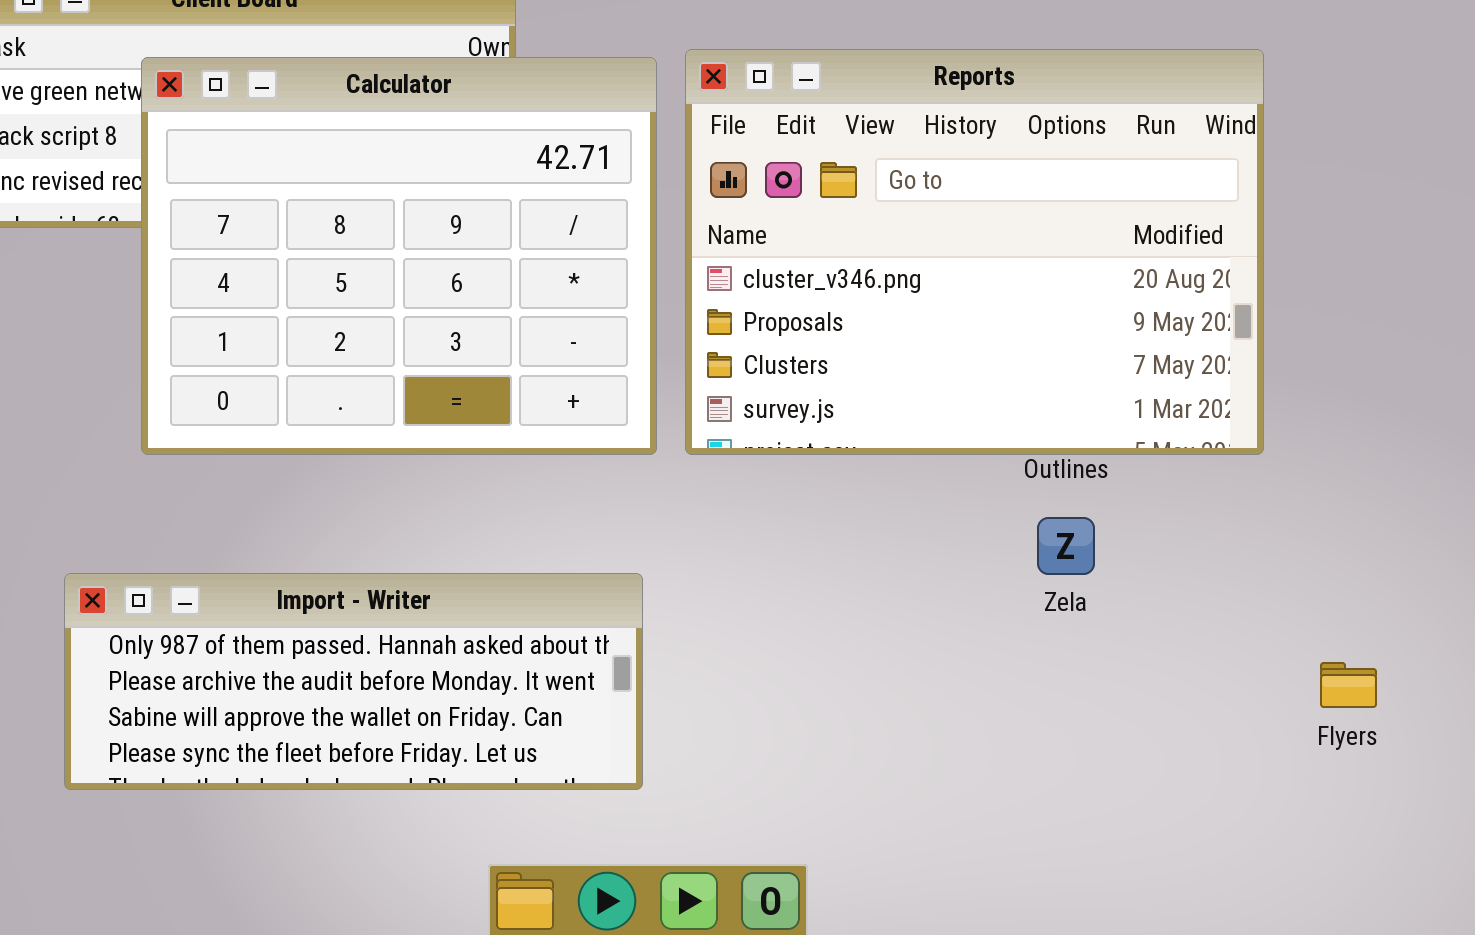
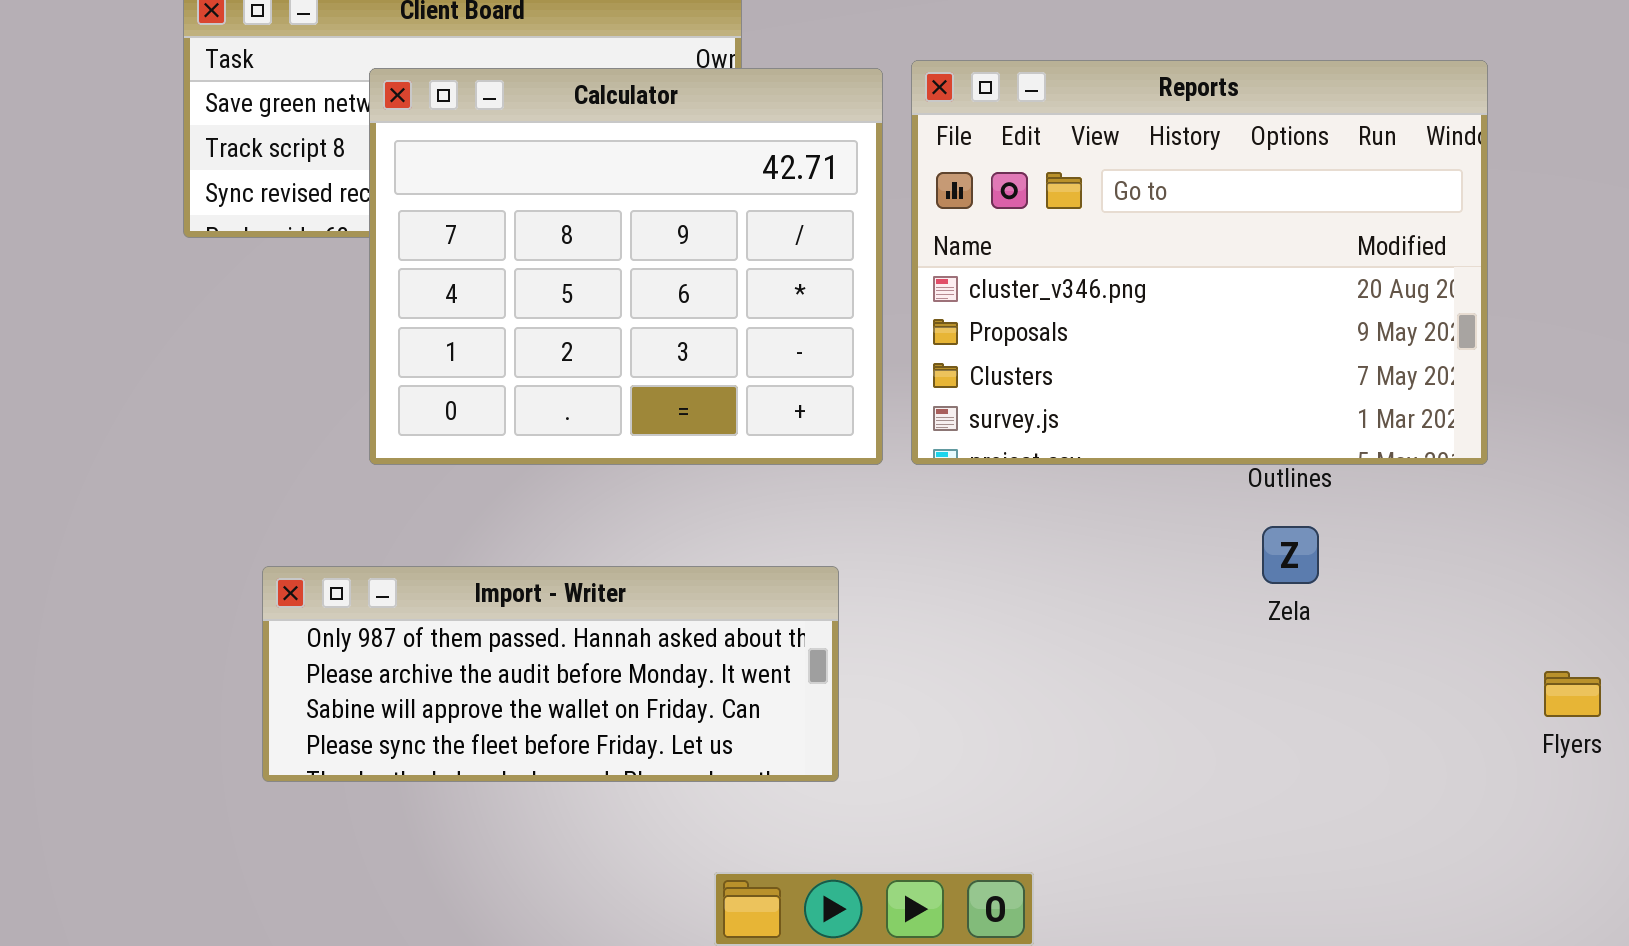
Import - Writer: [64,573,643,790] -> [262,566,839,782], moved

